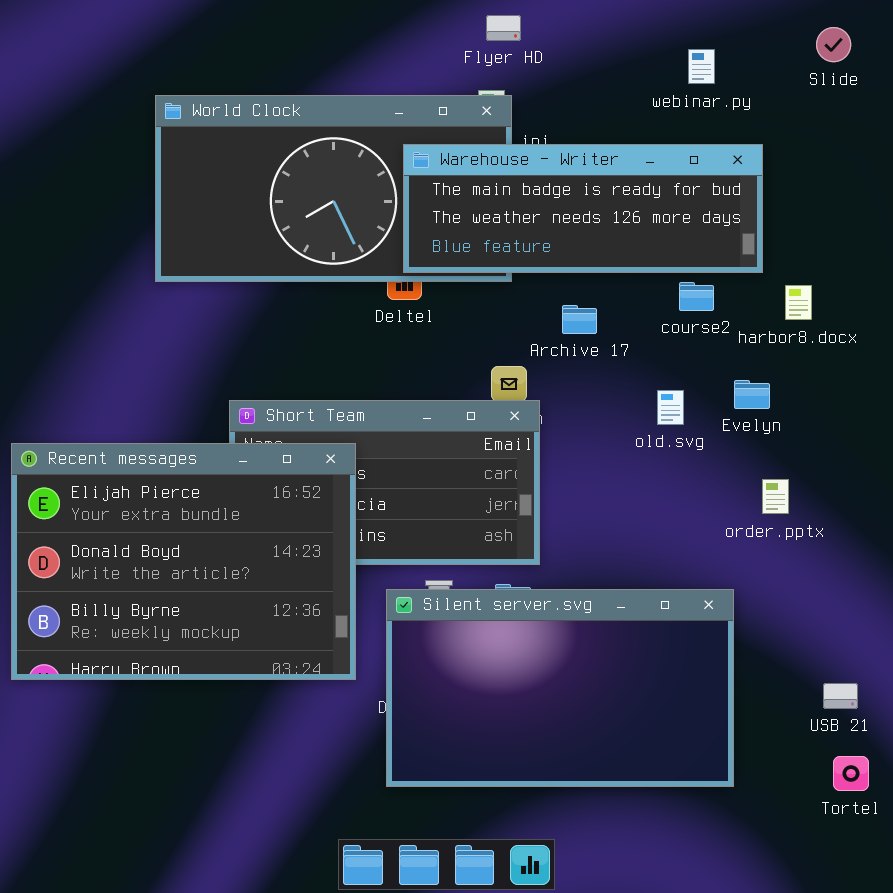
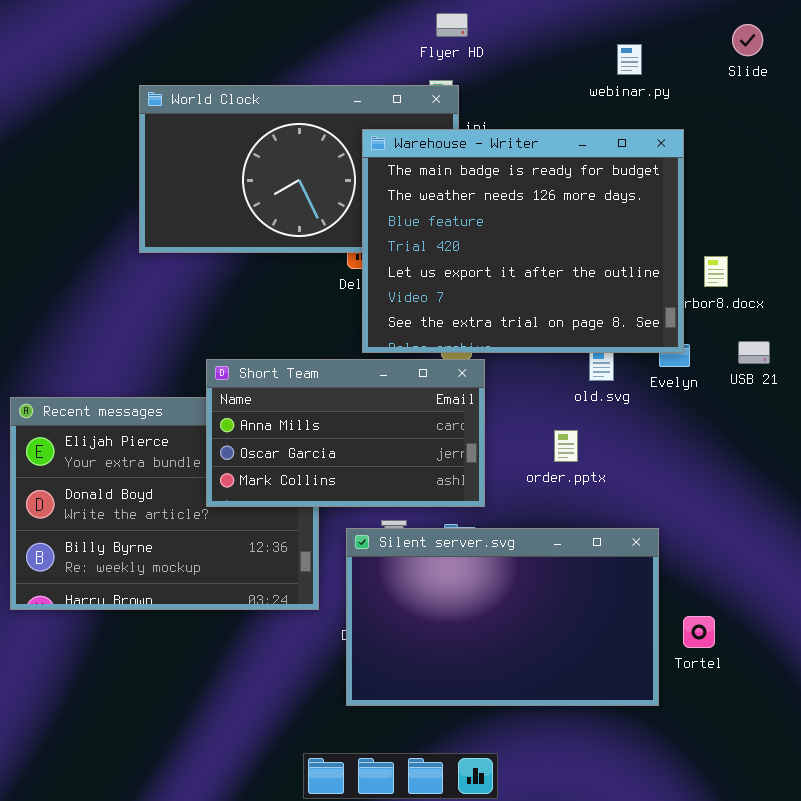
Warehouse - Writer: [403,144,763,273] -> [362,129,684,353], resized
Short Team: [229,400,540,565] -> [206,359,485,507], raised
order.pptx: [762,479,789,514] -> [554,430,578,462], moved
USB 21: [823,683,858,709] -> [738,341,770,364], moved
Tortel: [833,756,869,791] -> [683,616,715,648], moved

